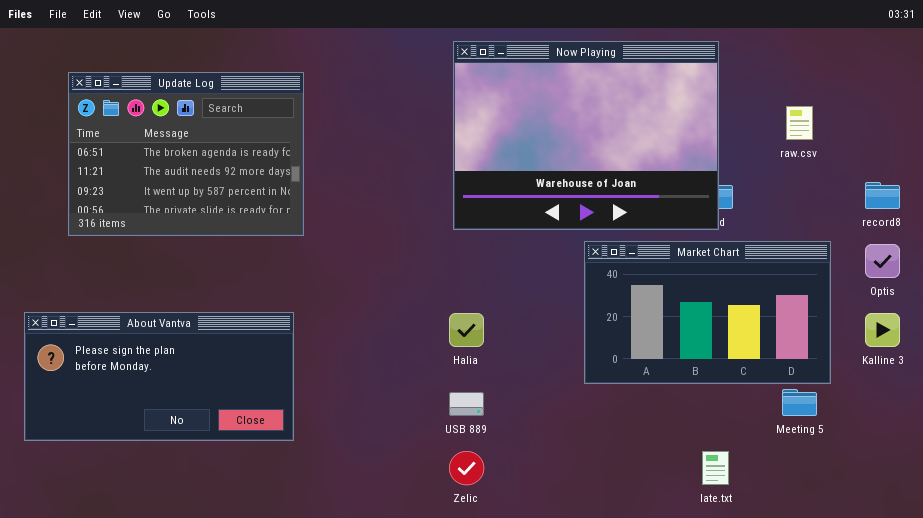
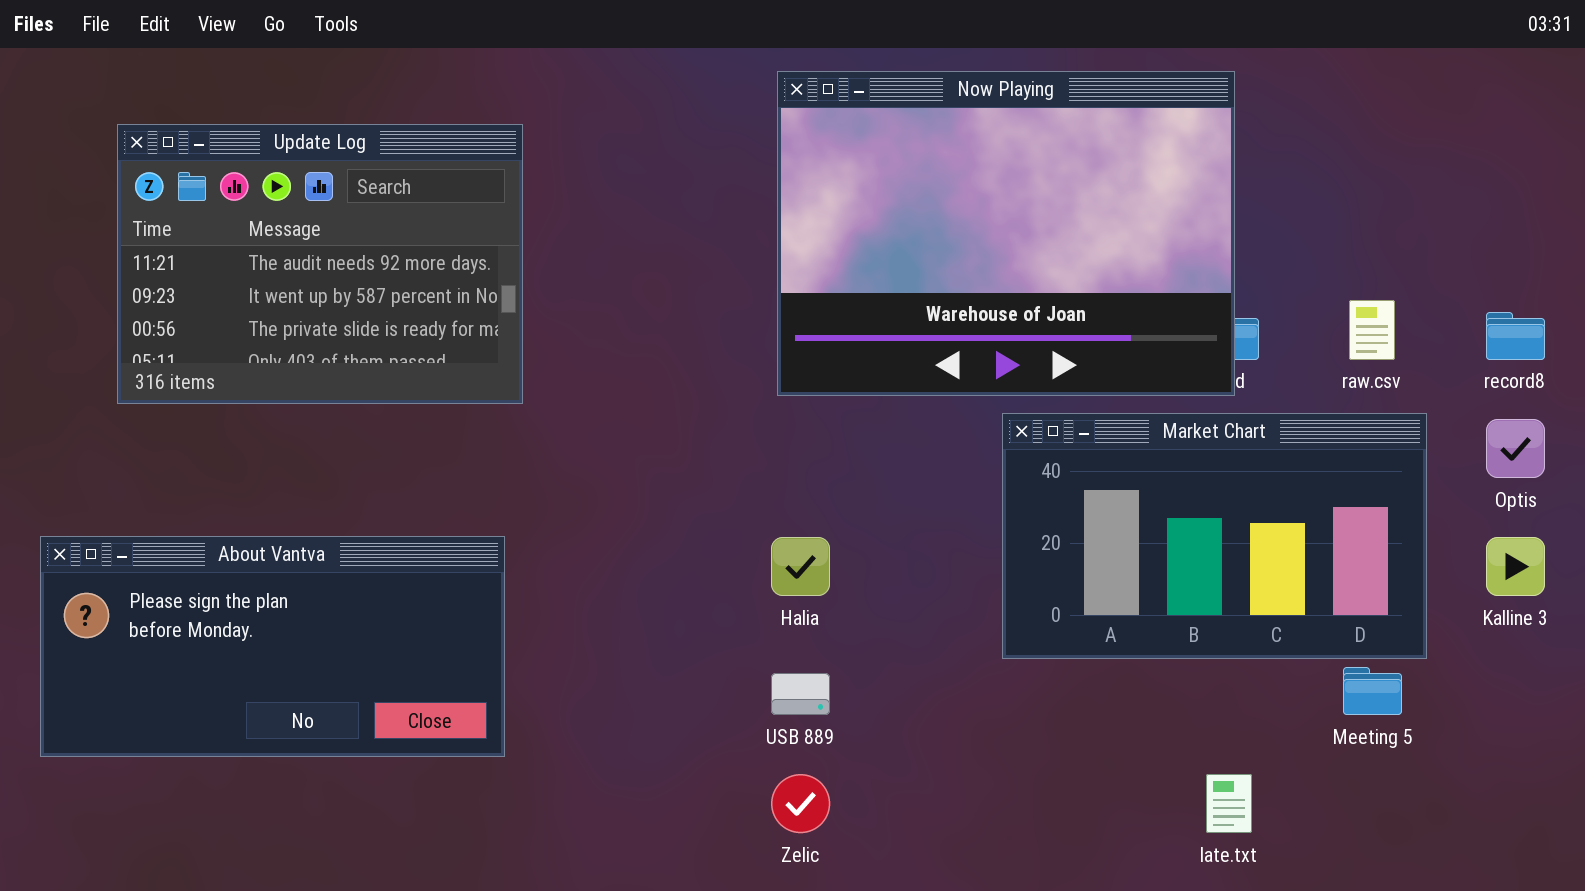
Update Log: [68,72,304,236] -> [117,124,523,404], scrolled down 1 row
raw.csv: [786,106,813,140] -> [1349,300,1395,360], moved

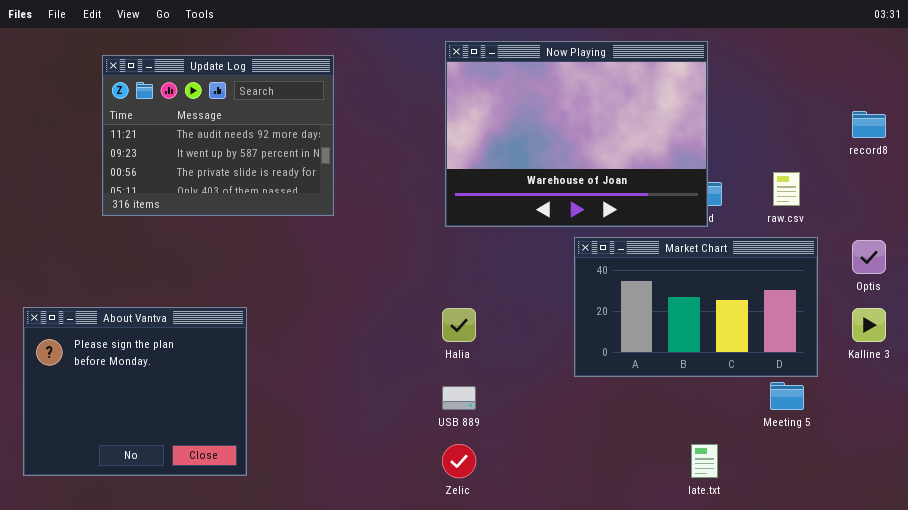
Update Log: [117,124,523,404] -> [102,55,334,216], moved
record8: [1486,312,1545,360] -> [852,111,886,138], moved
About Vantva: [40,536,505,757] -> [23,307,247,476], resized

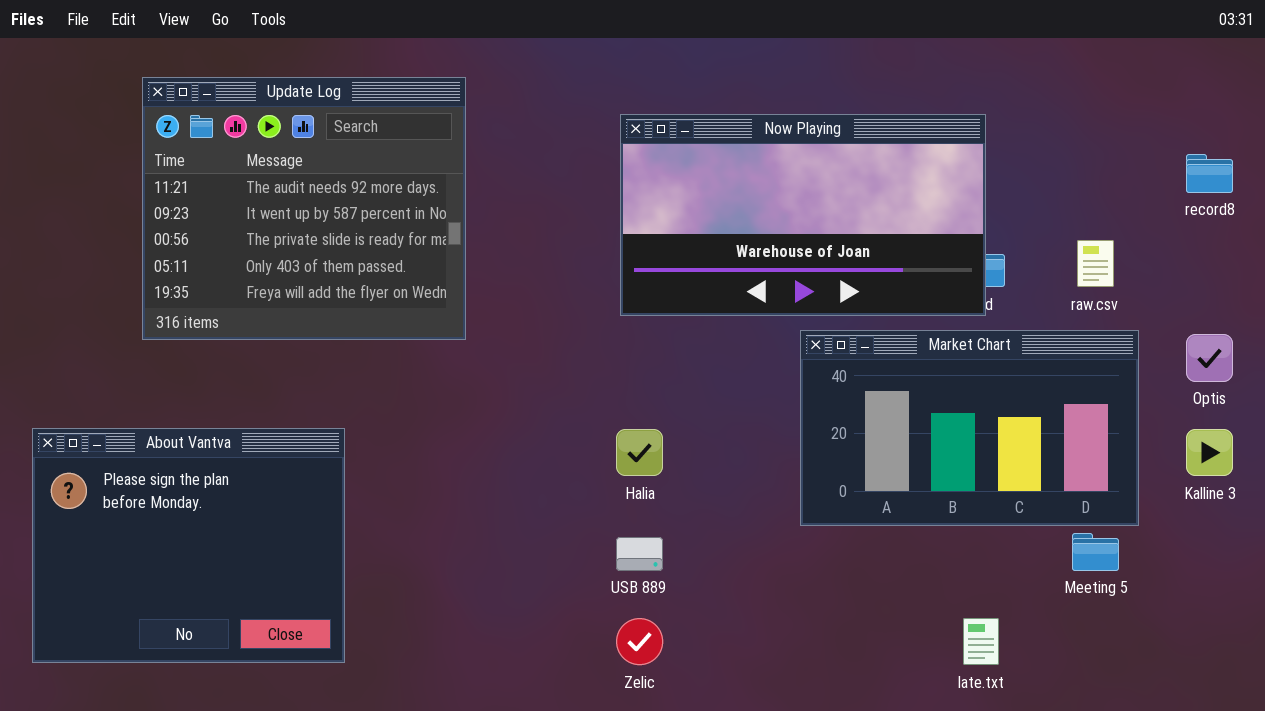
Now Playing: [445,41,708,227] -> [620,114,986,316], resized
Update Log: [102,55,334,216] -> [142,77,466,340], resized

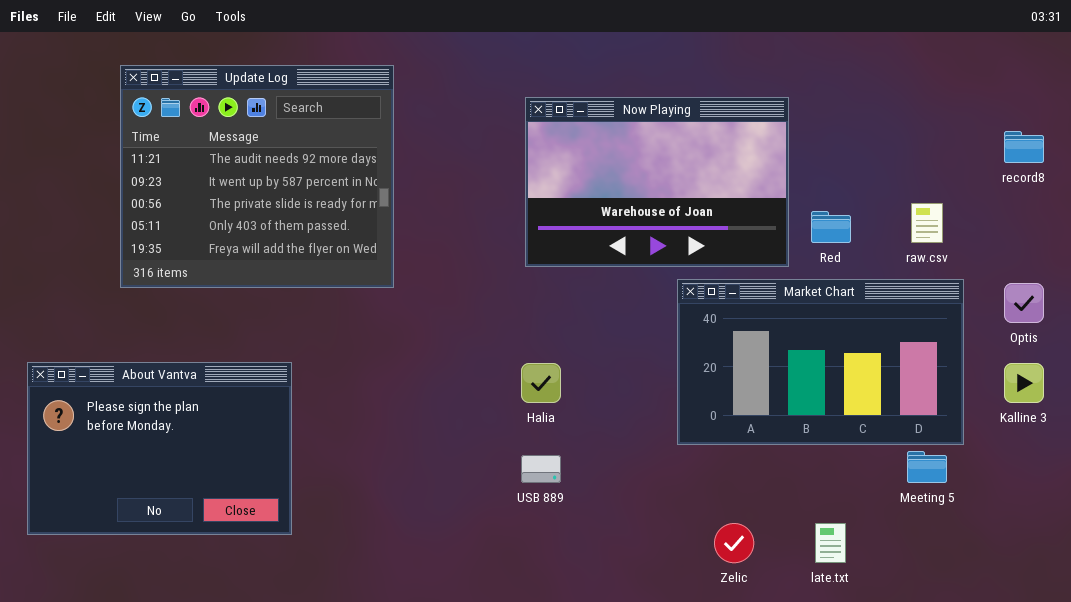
Now Playing: [620,114,986,316] -> [525,97,789,267], resized
About Vantva: [32,428,345,663] -> [27,362,292,535], resized
Zelic: [616,618,663,665] -> [714,523,754,563], moved

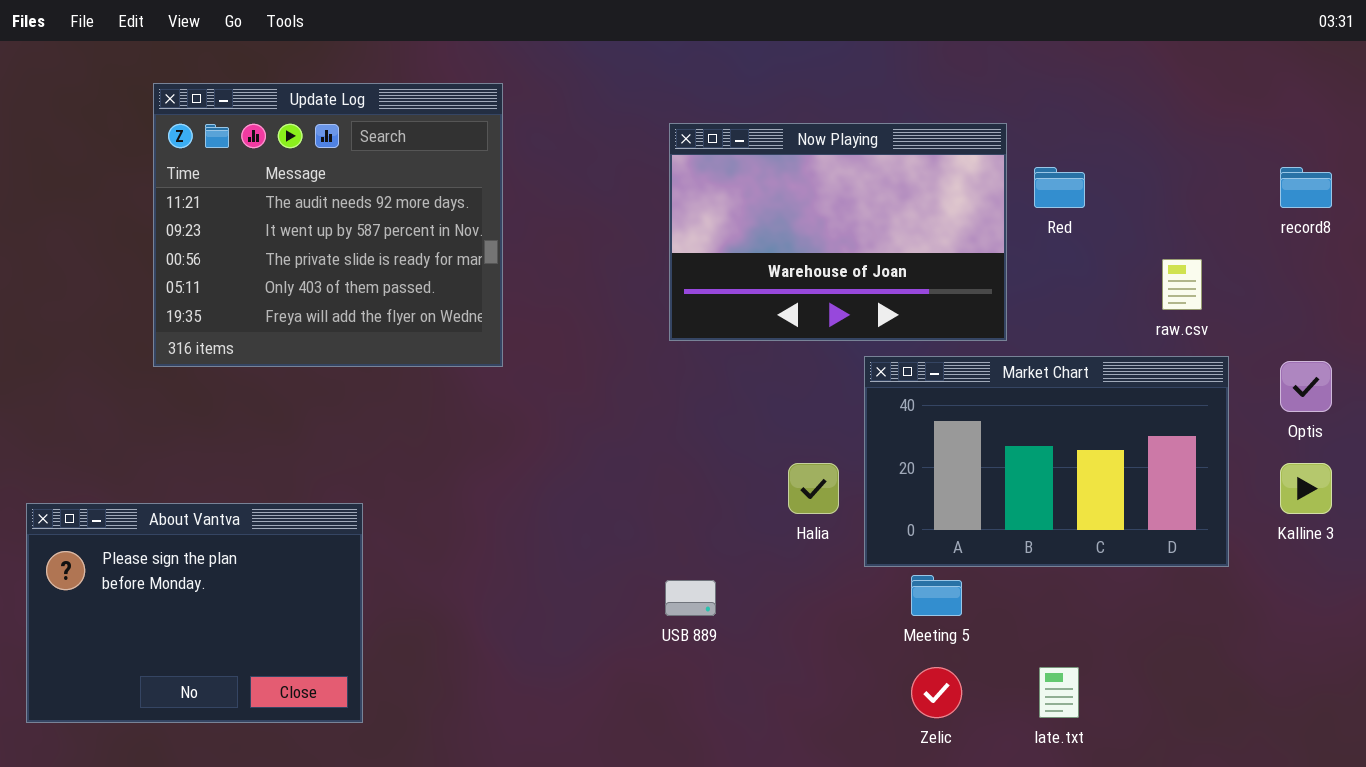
Red: [811,211,851,243] -> [1034,167,1085,208], moved
About Vantva: [27,362,292,535] -> [26,503,363,723], moved
Halia: [521,363,561,403] -> [788,463,839,514], moved
Meeting 5: [907,451,947,483] -> [911,575,962,616], moved

